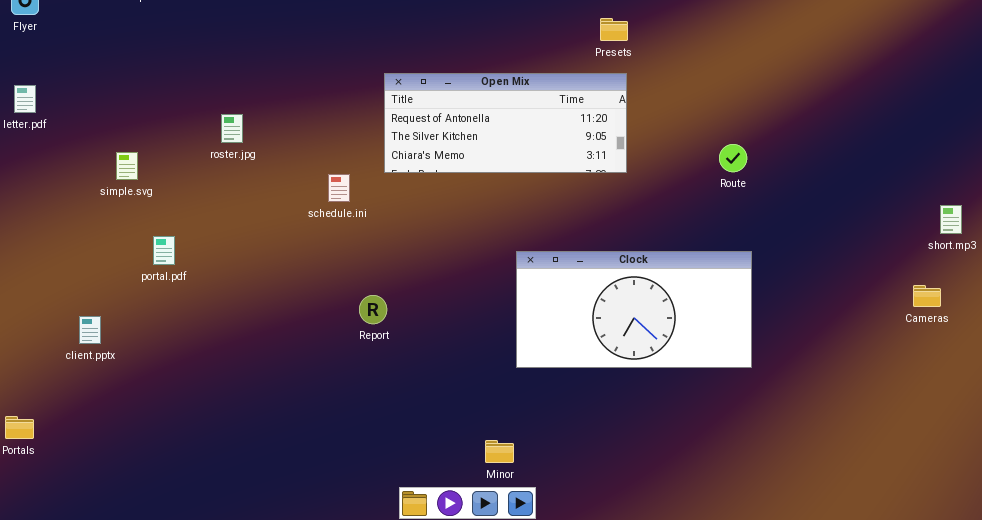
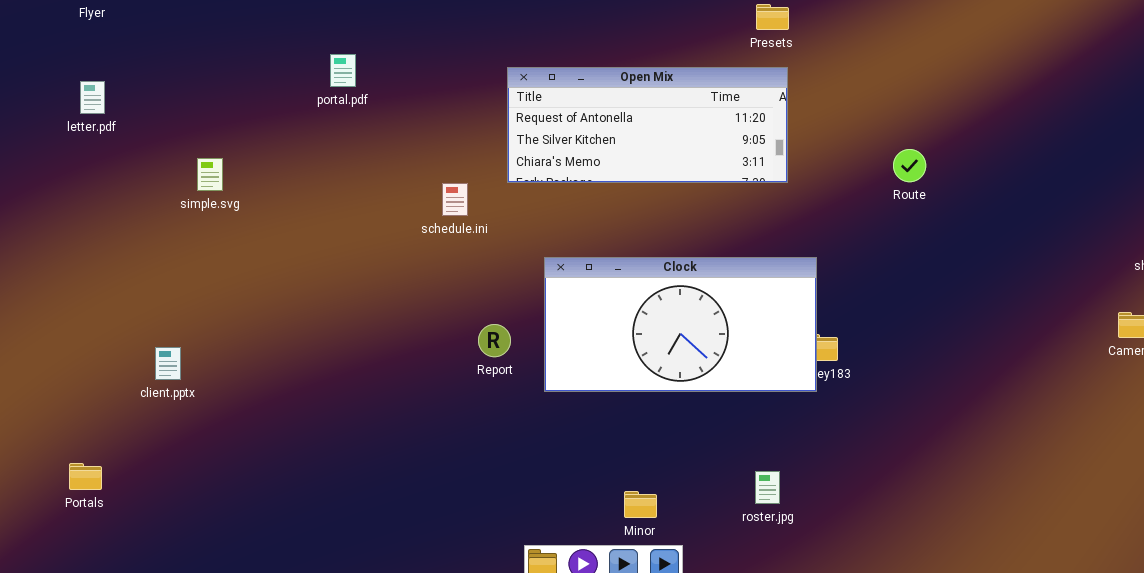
roster.jpg: [221,114,243,143] -> [755,471,780,504], moved
portal.pdf: [153,236,175,265] -> [330,54,356,87], moved
Clock: [516,251,752,368] -> [544,257,817,392], moved

